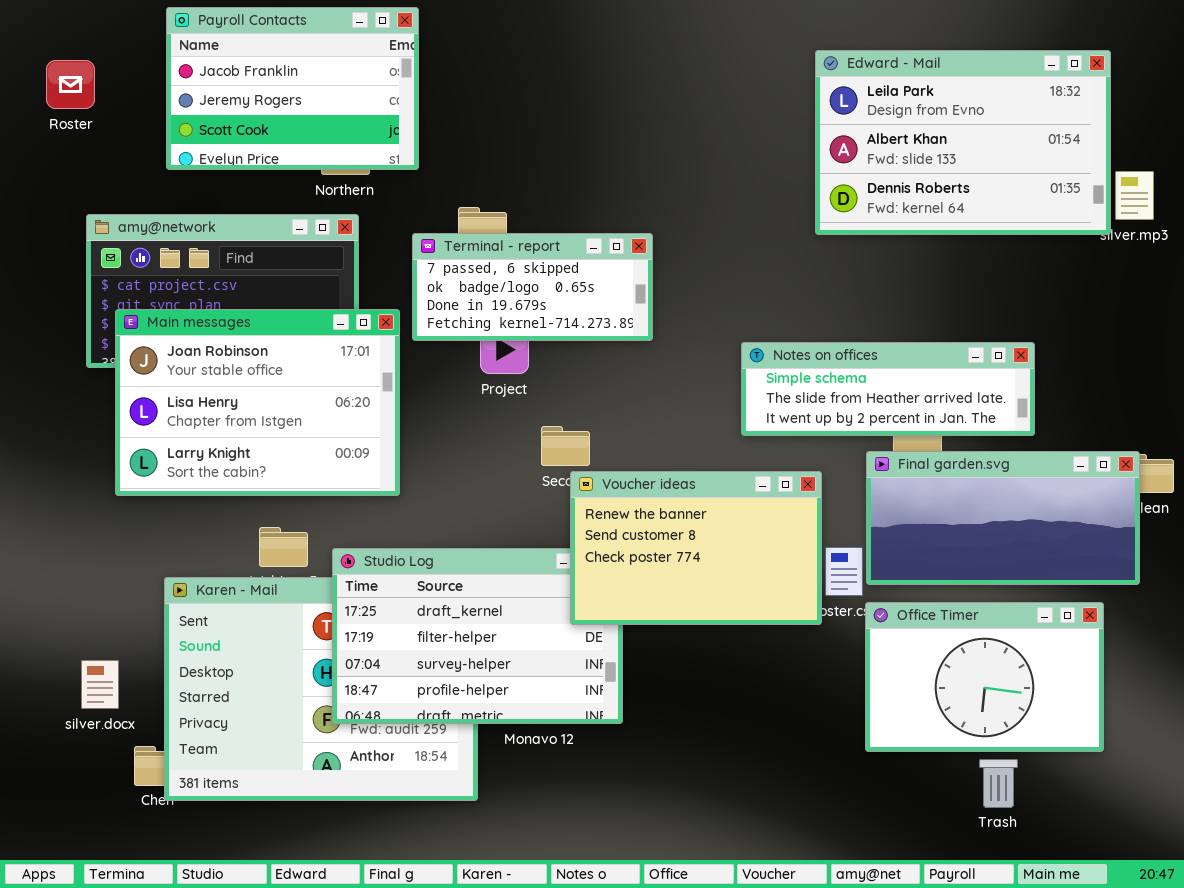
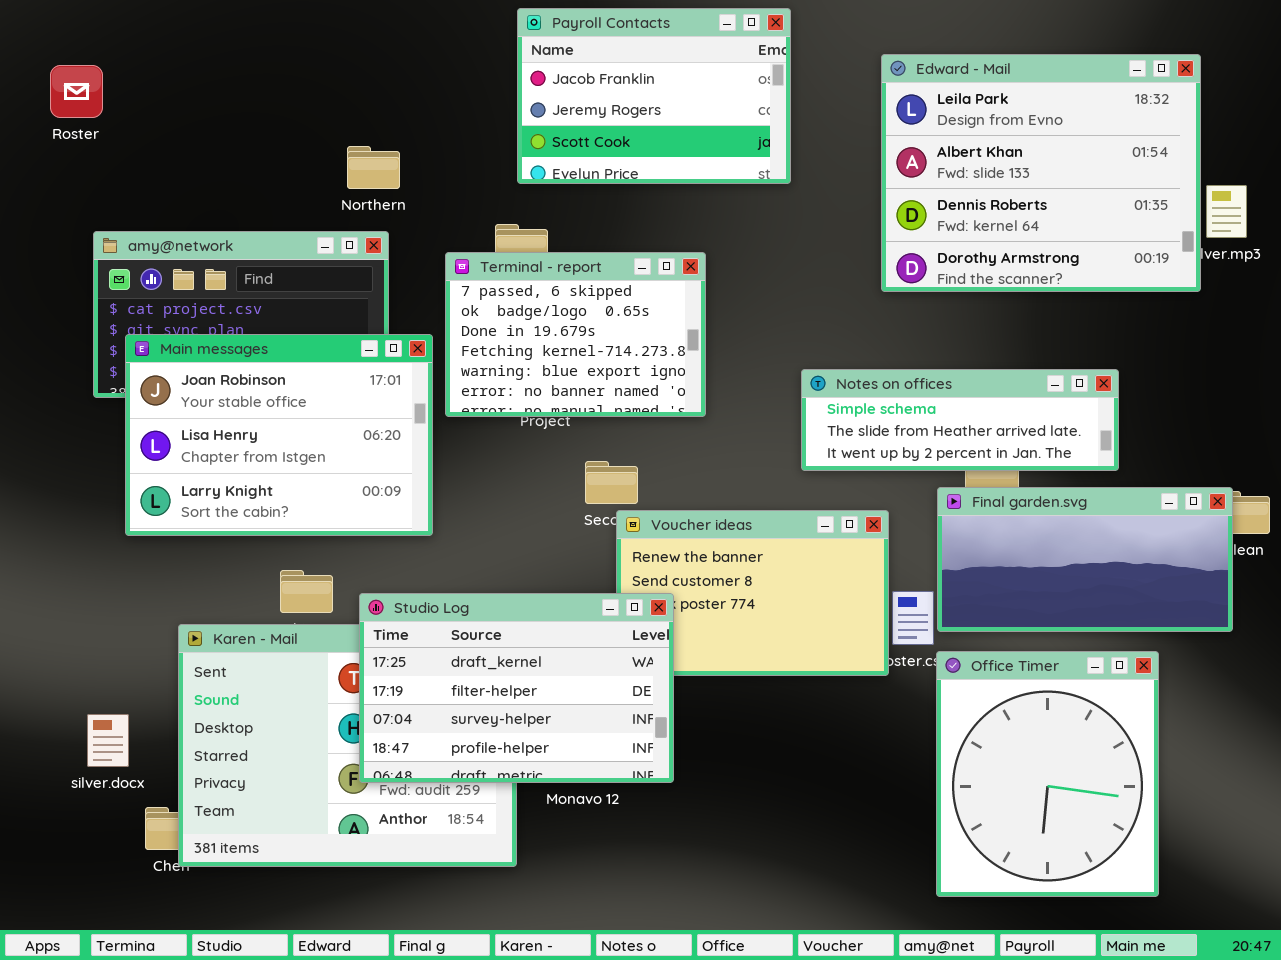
Payroll Contacts: [166,7,419,170] -> [517,8,791,184], moved
Edward - Mail: [815,50,1111,235] -> [881,54,1201,292], resized
Terminal - report: [412,233,653,341] -> [445,252,706,417], resized
Studio Log: [332,548,623,724] -> [359,593,674,783], raised
Office Timer: [865,602,1104,752] -> [936,651,1159,897], resized

